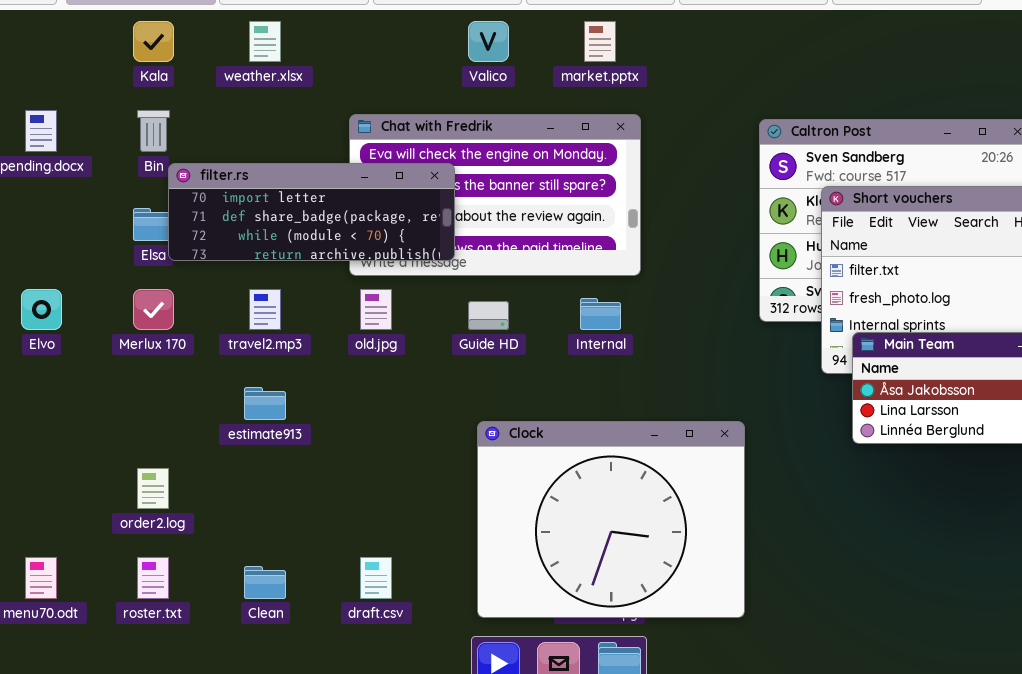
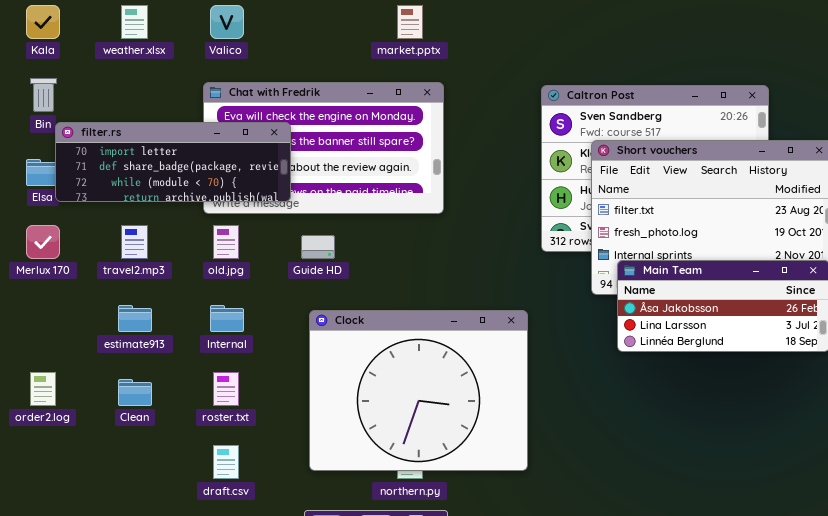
Valico: [468,21,509,62] -> [210,5,244,39], moved
Internal: [580,298,621,330] -> [210,305,244,332], moved
Clock: [477,421,745,618] -> [309,310,528,471], moved
roster.txt: [137,557,169,599] -> [213,372,239,406], moved
Clean: [244,566,286,599] -> [118,379,152,406], moved

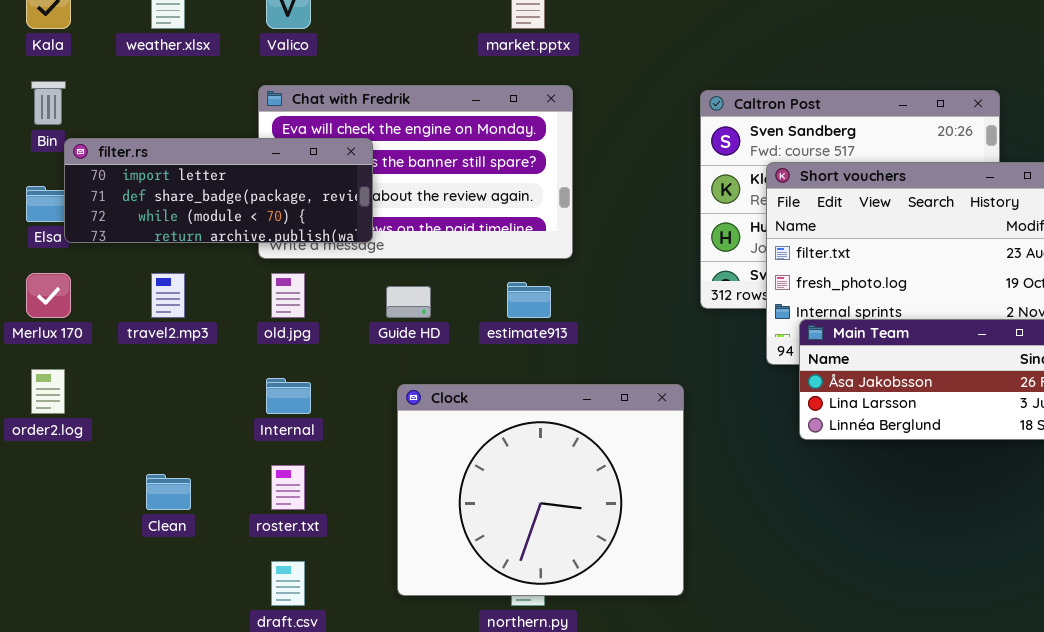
estimate913: [118,305,152,332] -> [507,282,551,318], moved
order2.log: [30,372,56,406] -> [31,369,65,414], moved

